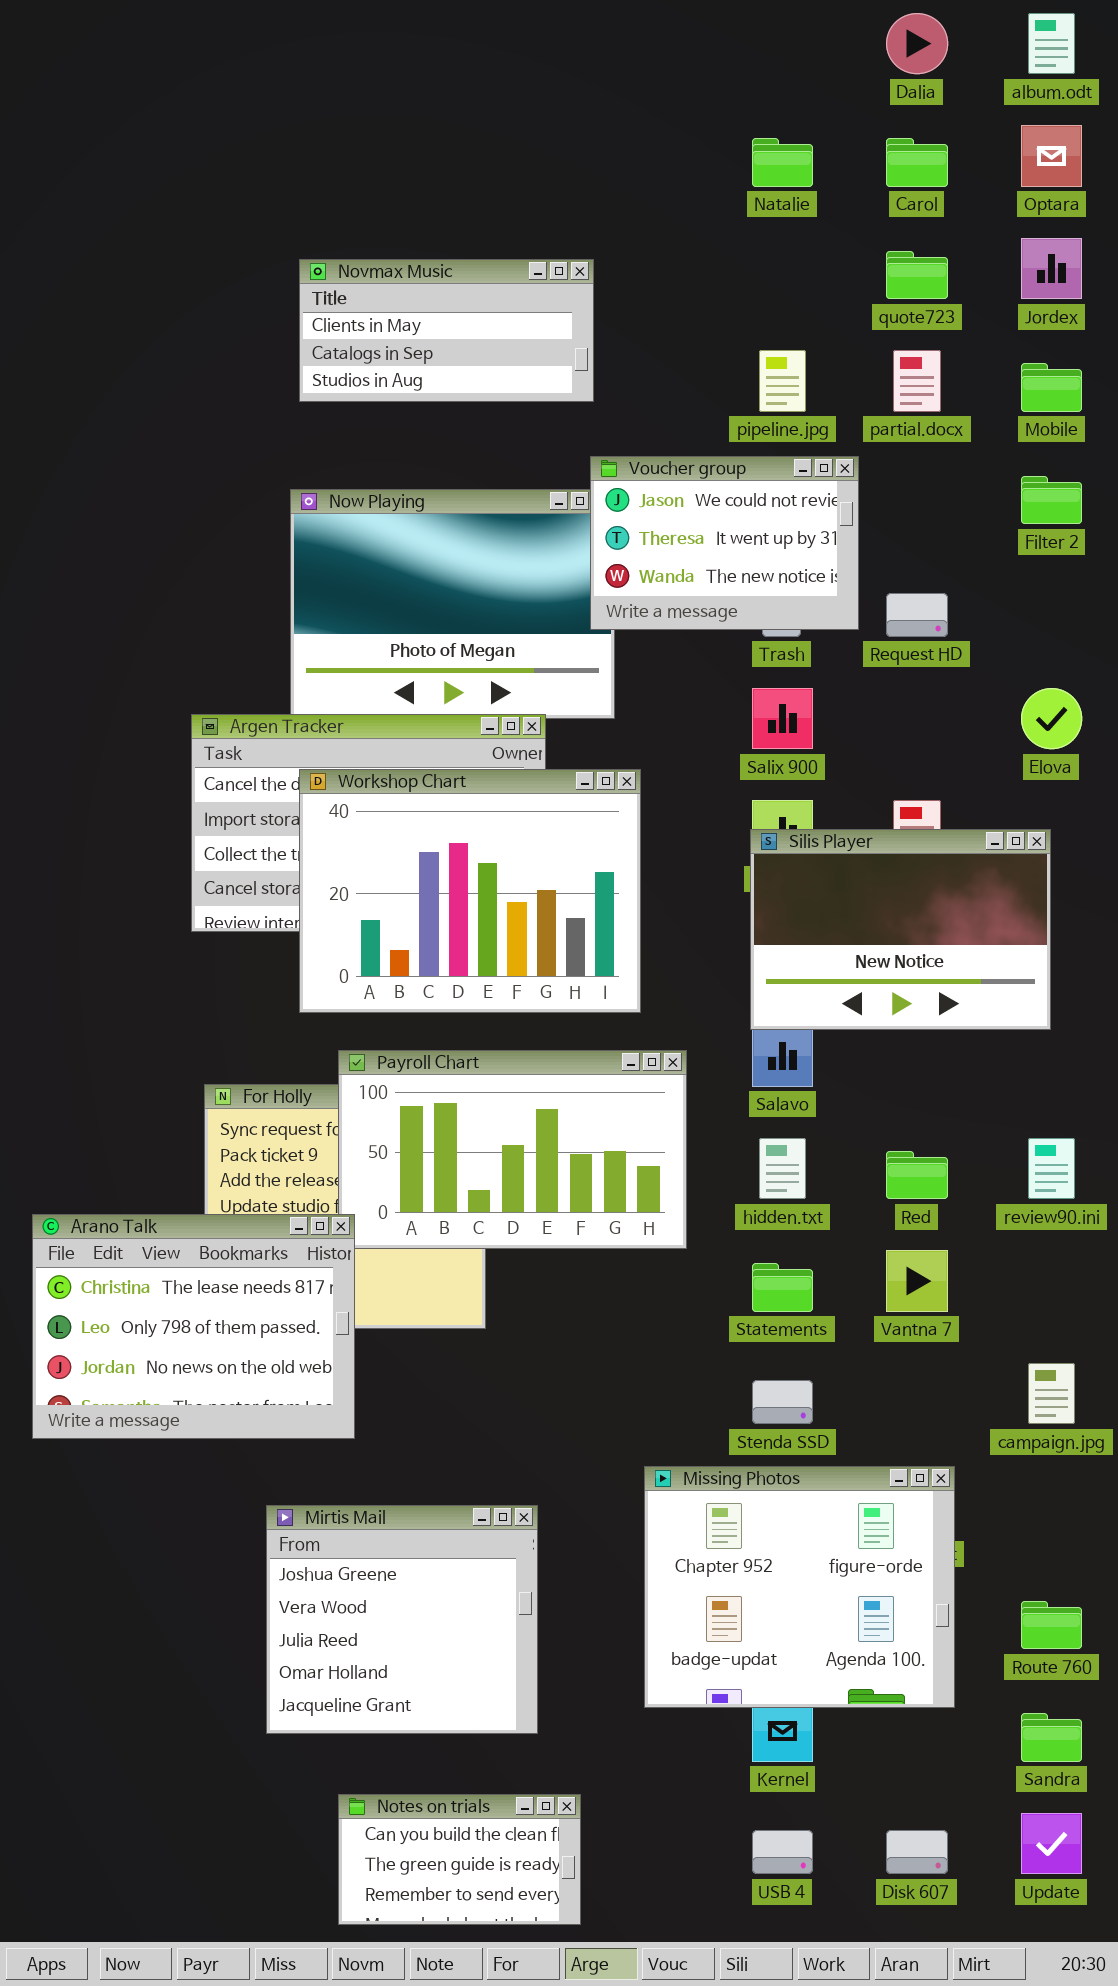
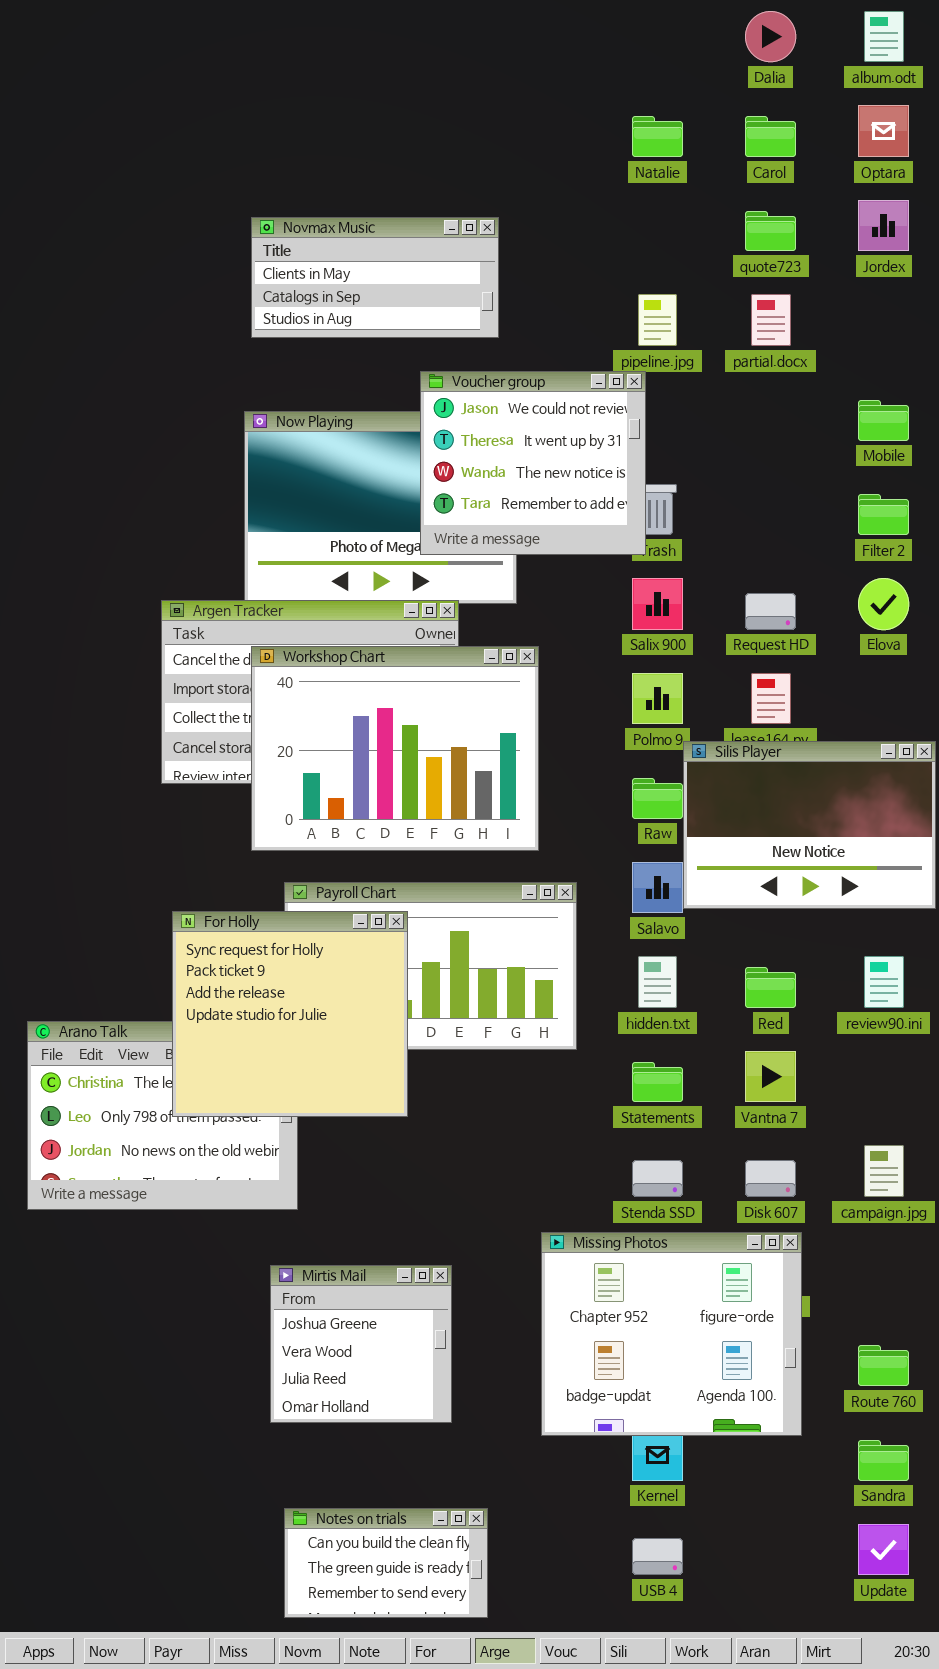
Mobile: [1021,363,1082,412] -> [858,400,909,441], moved
Voucher group: [590,456,859,630] -> [420,371,646,555], moved, resized
Filter 2: [1021,476,1082,524] -> [858,494,909,535], moved
Request HD: [886,593,948,637] -> [745,593,796,630], moved
Silis Player: [750,829,1051,1030] -> [683,741,936,909], moved
For Holly: [204,1084,486,1329] -> [172,911,408,1117], raised
Mirtis Mail: [266,1505,538,1734] -> [270,1265,452,1423], resized
Disk 607: [886,1830,948,1874] -> [745,1160,796,1197], moved

